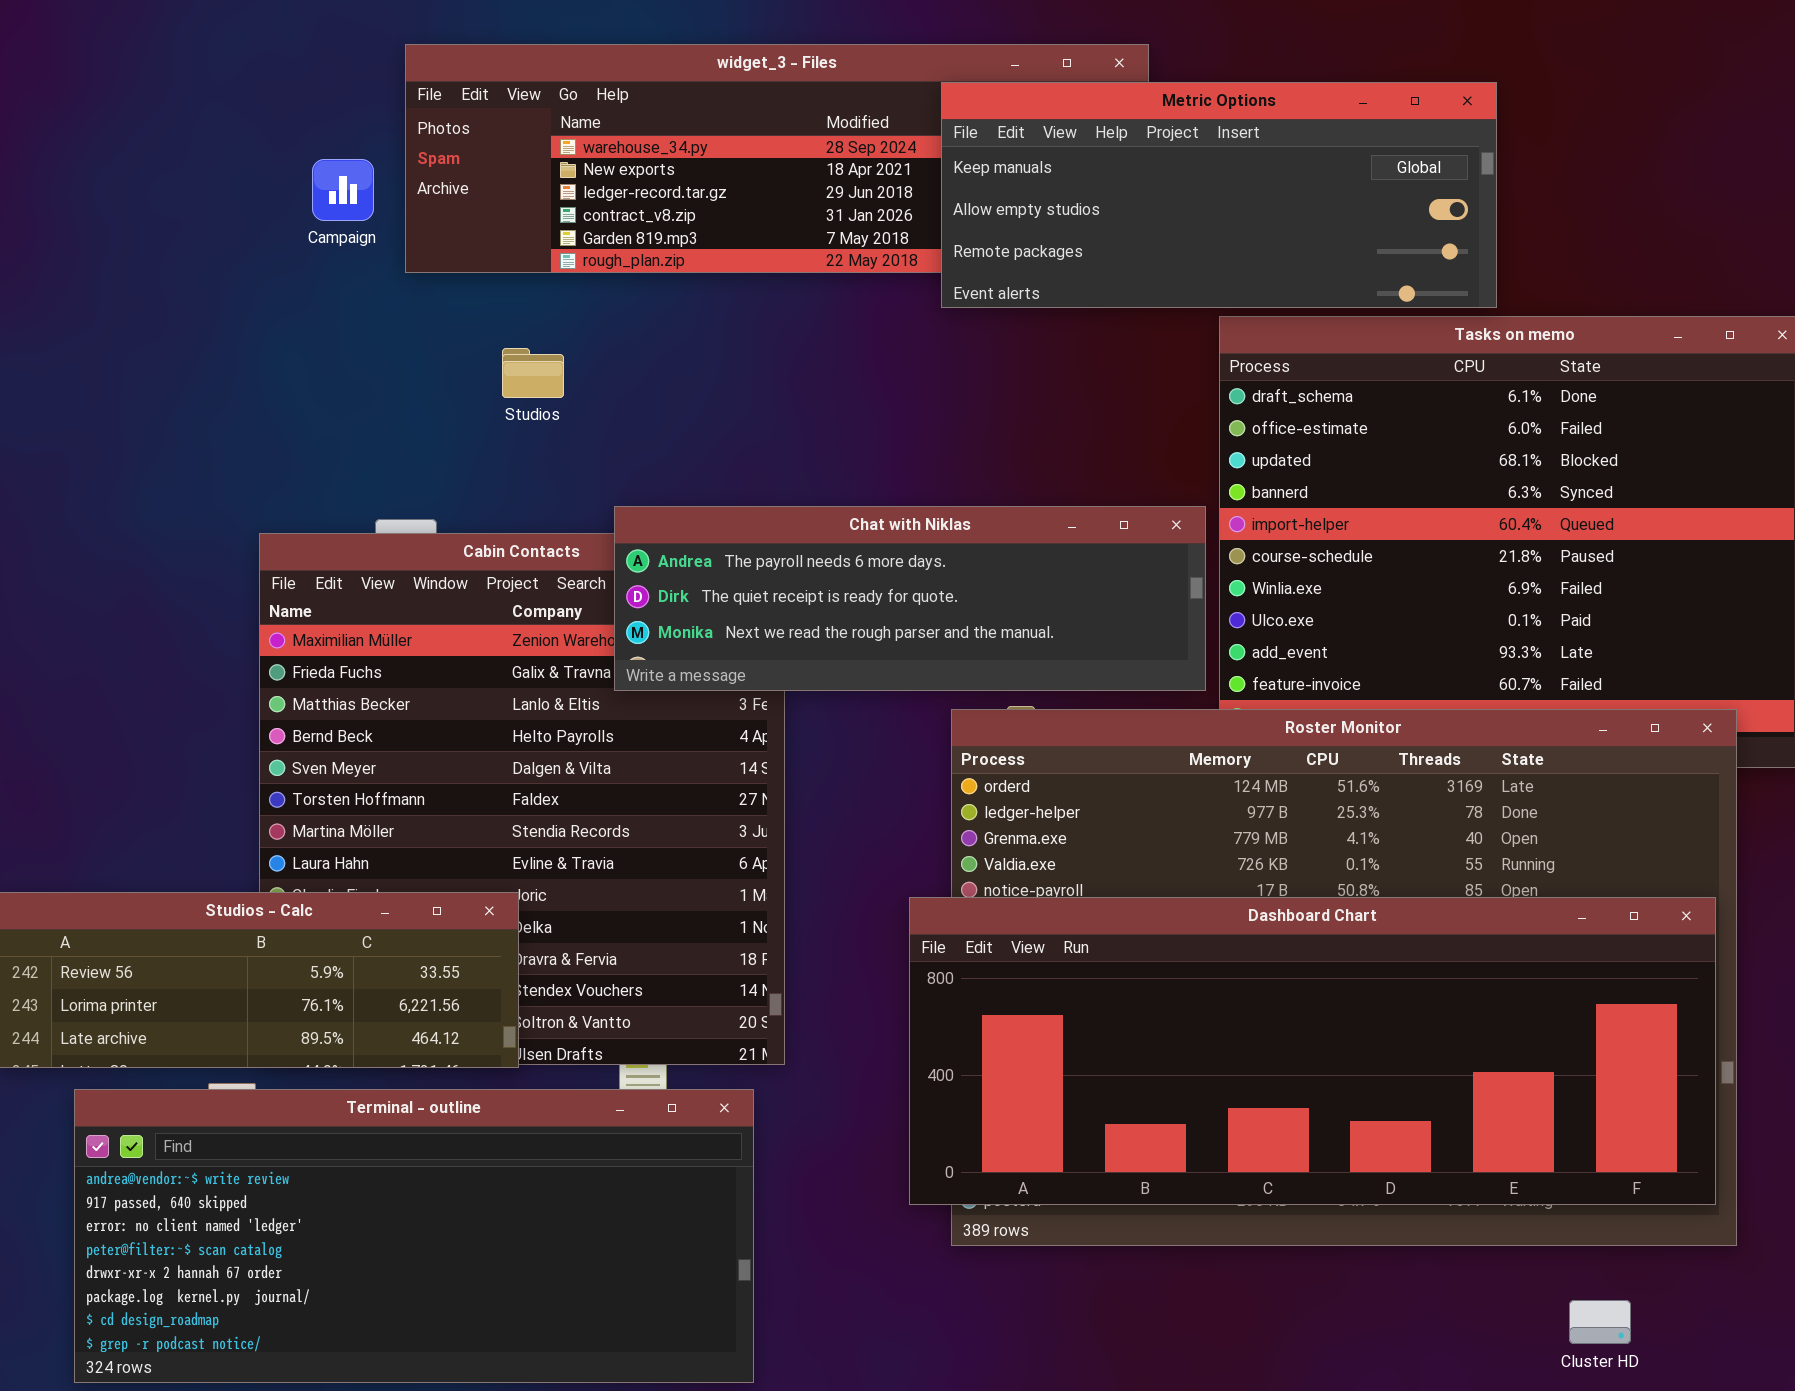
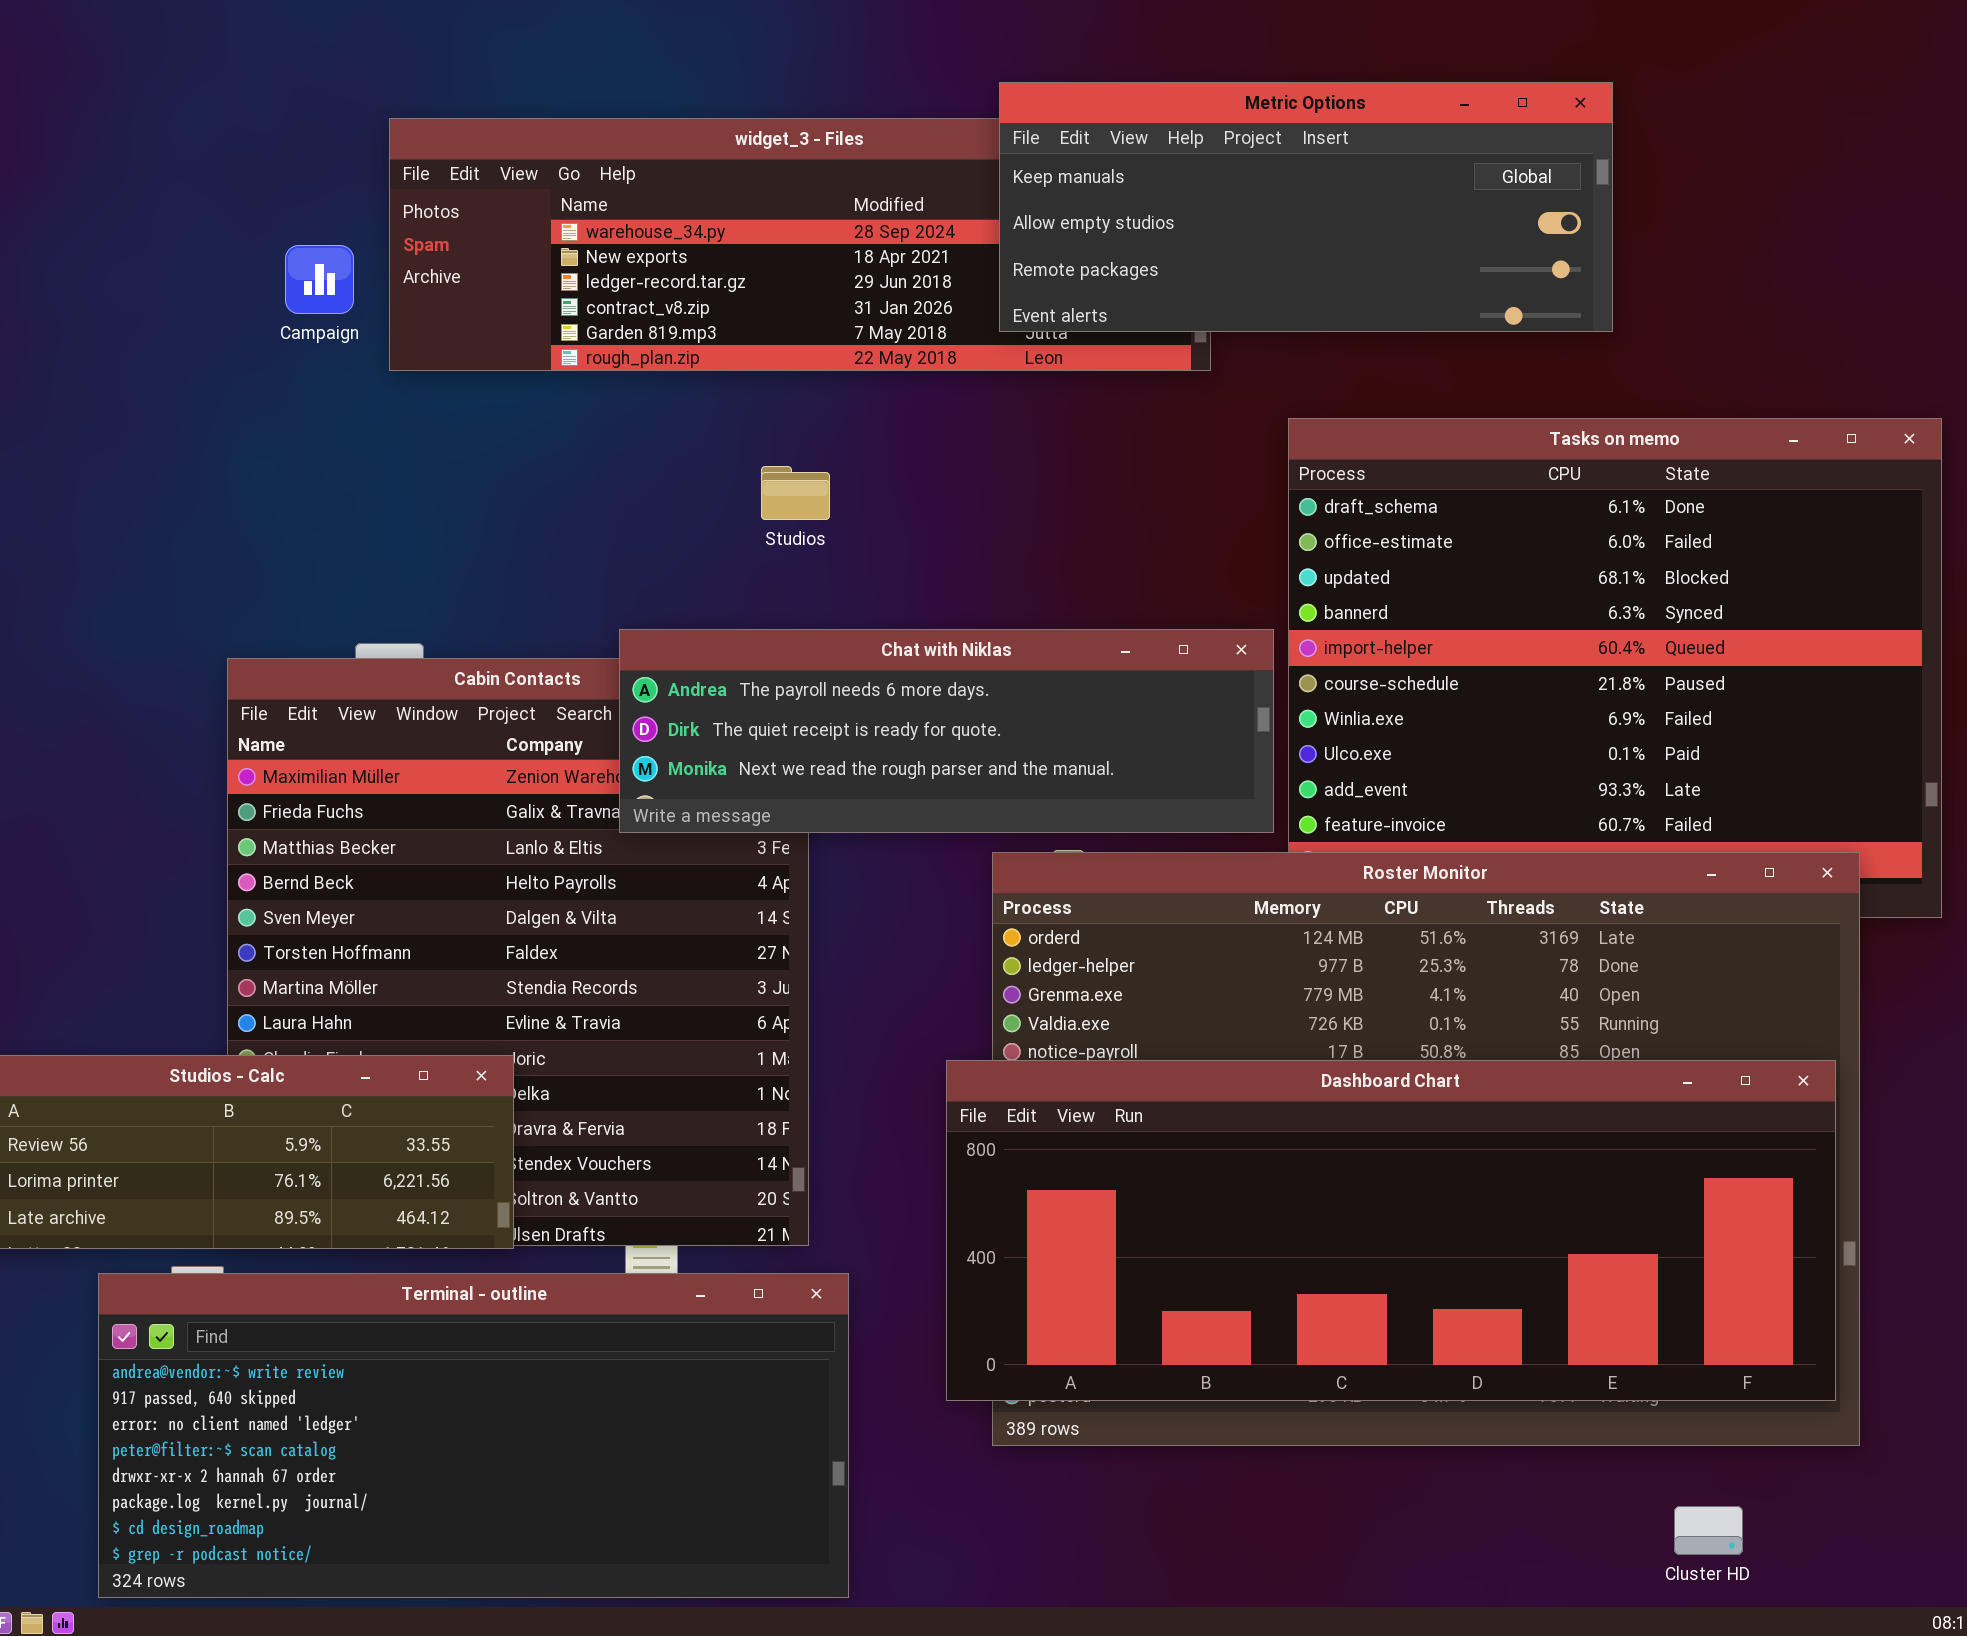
Metric Options: [941,82,1497,308] -> [999,82,1613,332], moved
Studios: [502,348,564,398] -> [761,466,830,520], moved
Terminal - outline: [74,1089,754,1383] -> [98,1273,849,1598], moved

